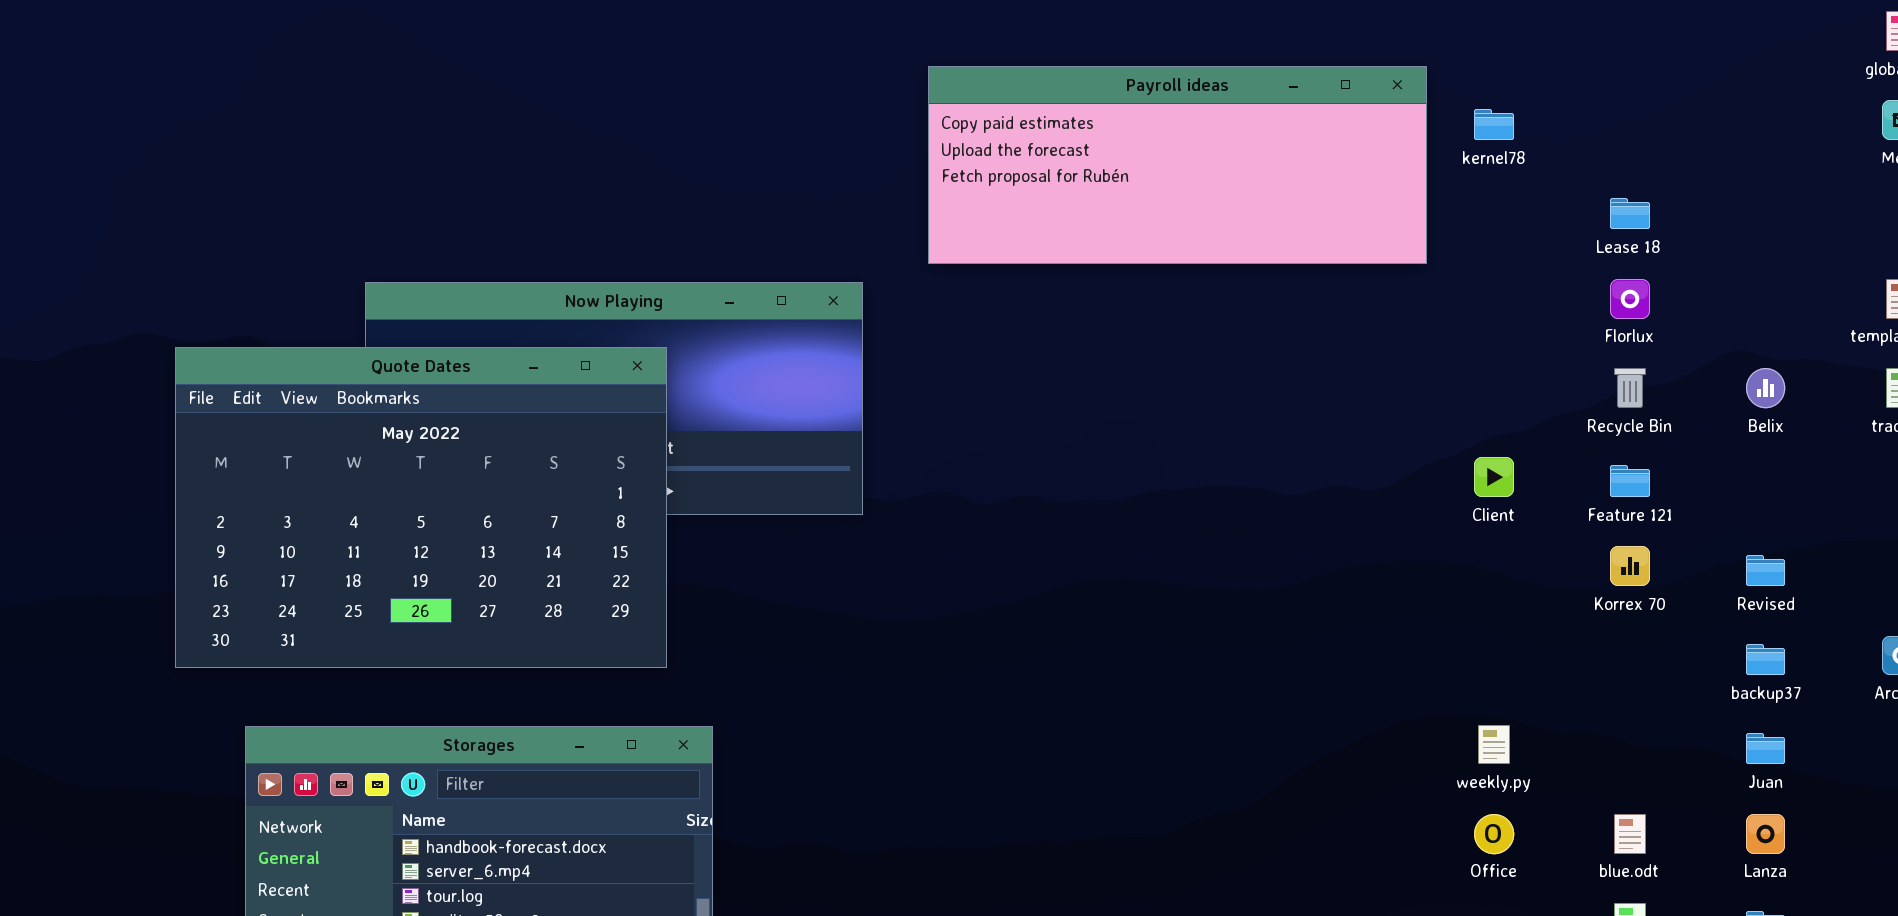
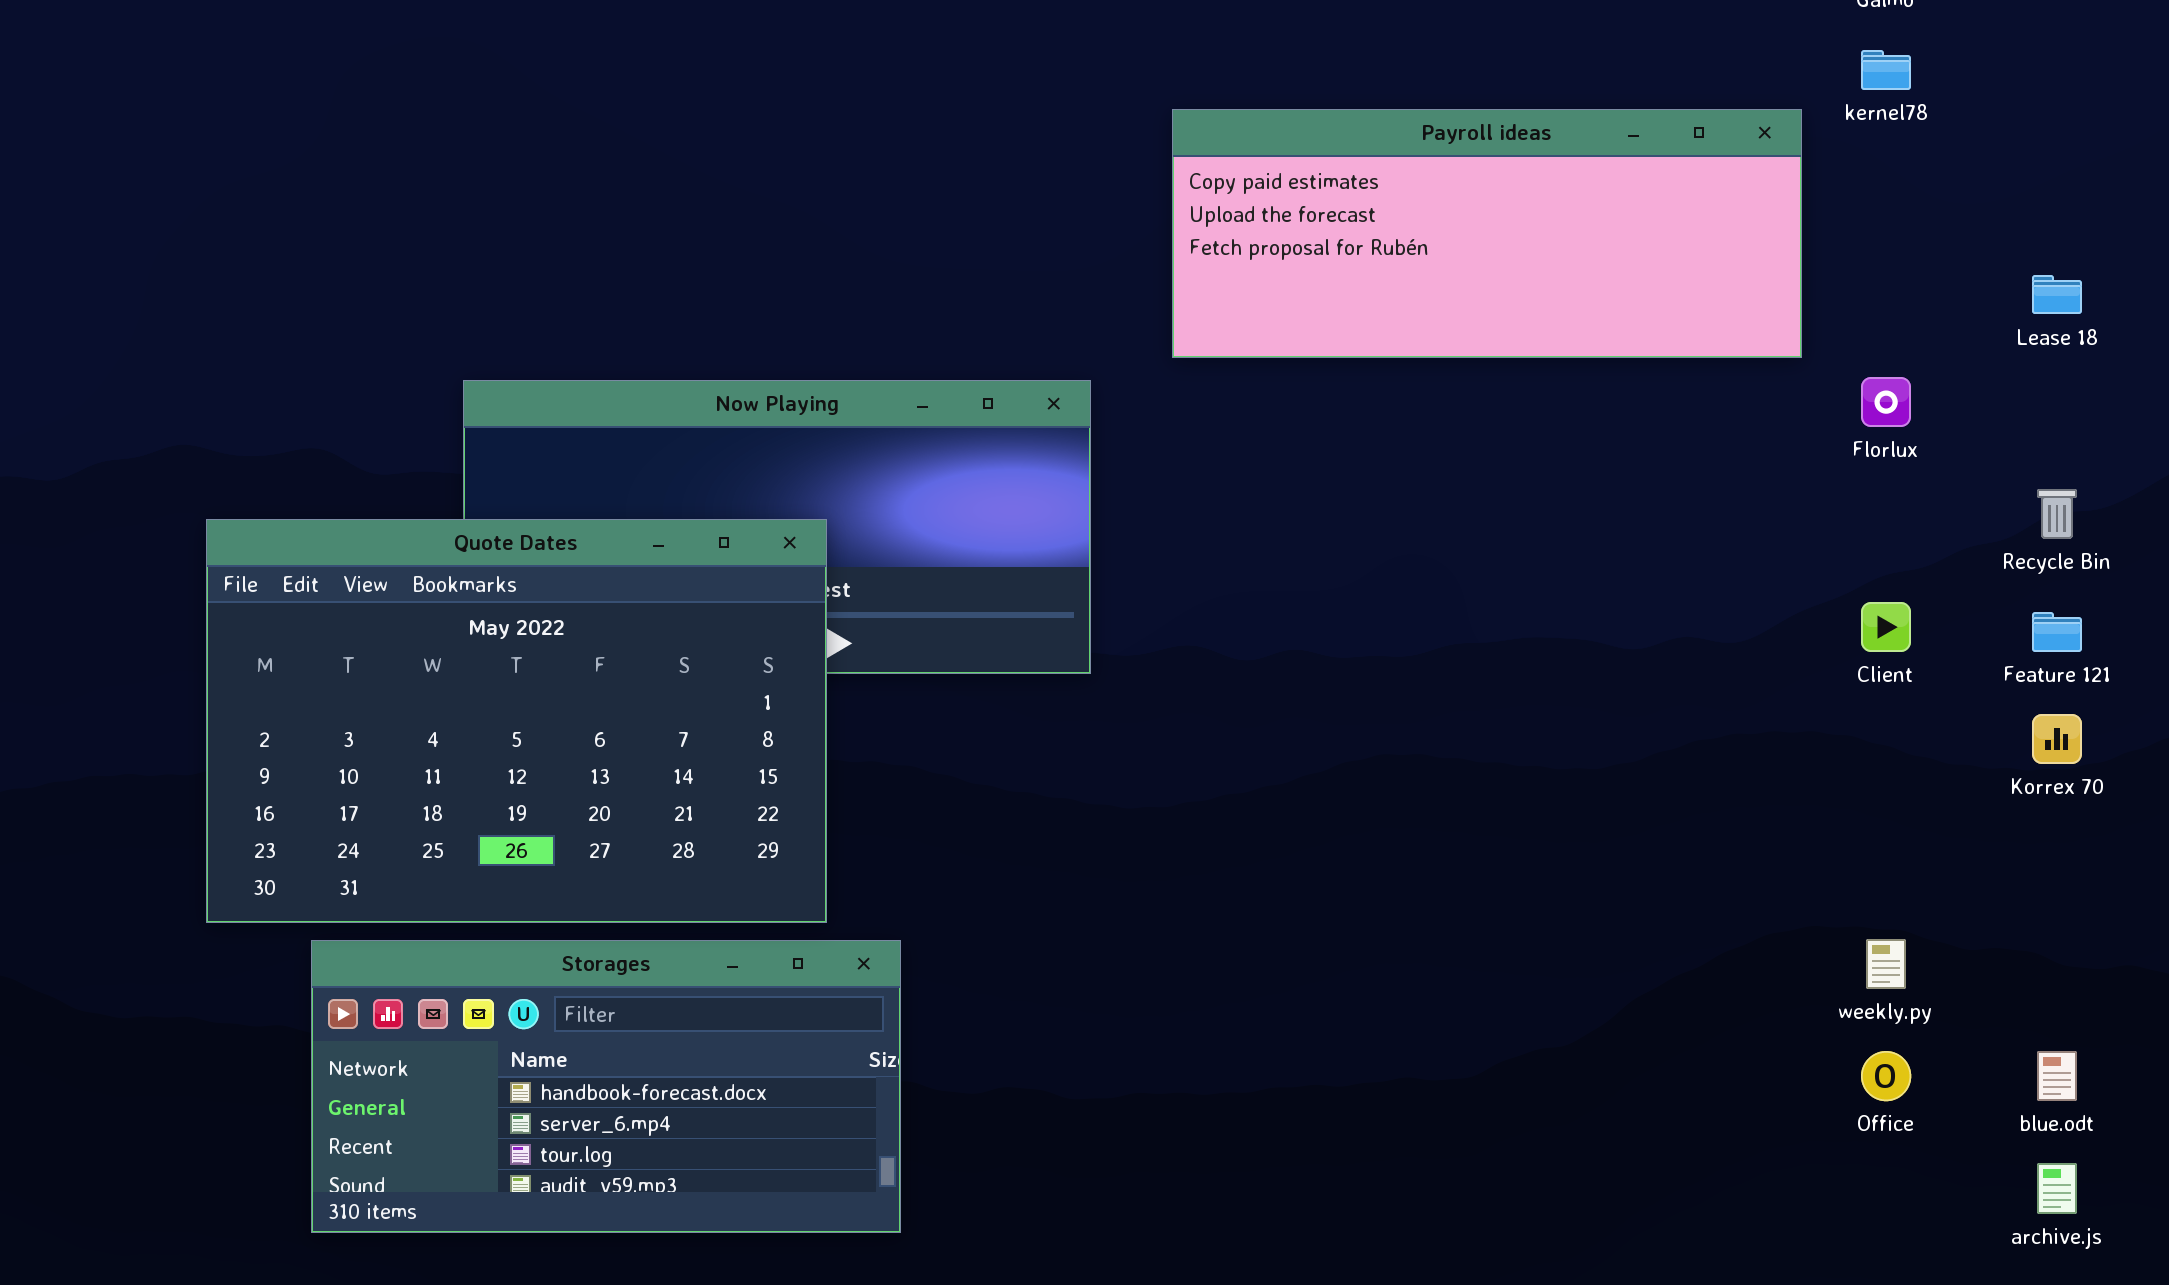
kernel78: [1474,109,1514,140] -> [1861,50,1911,90], moved
Florlux: [1610,279,1650,319] -> [1861,377,1911,427], moved
Quote Dates: [175,347,667,668] -> [206,519,827,923], moved

